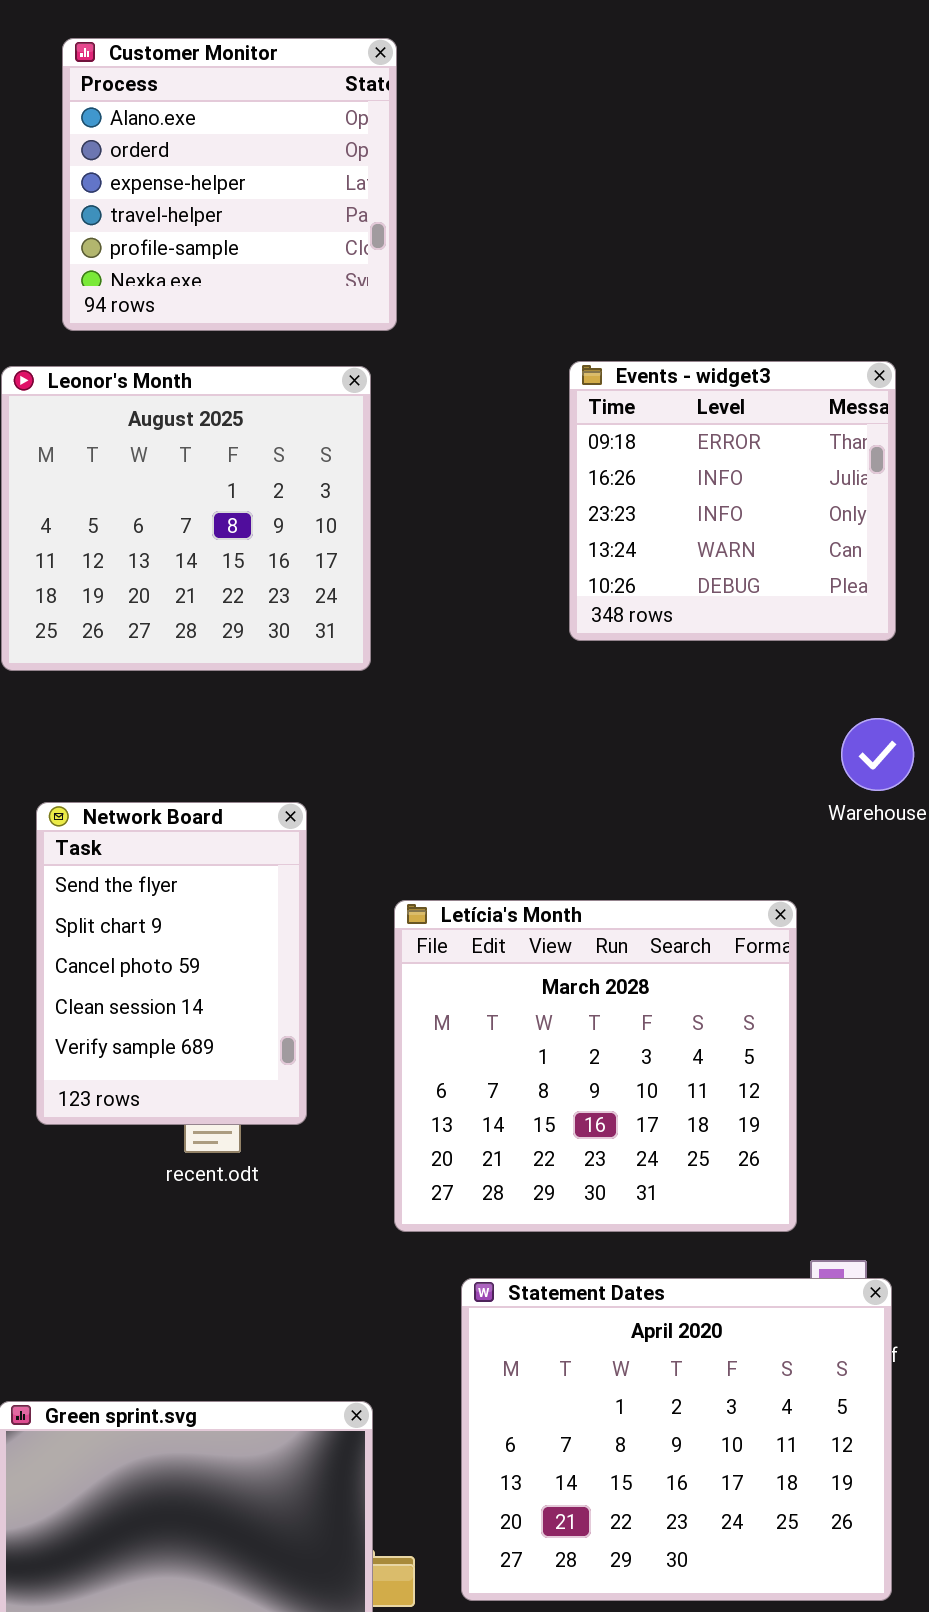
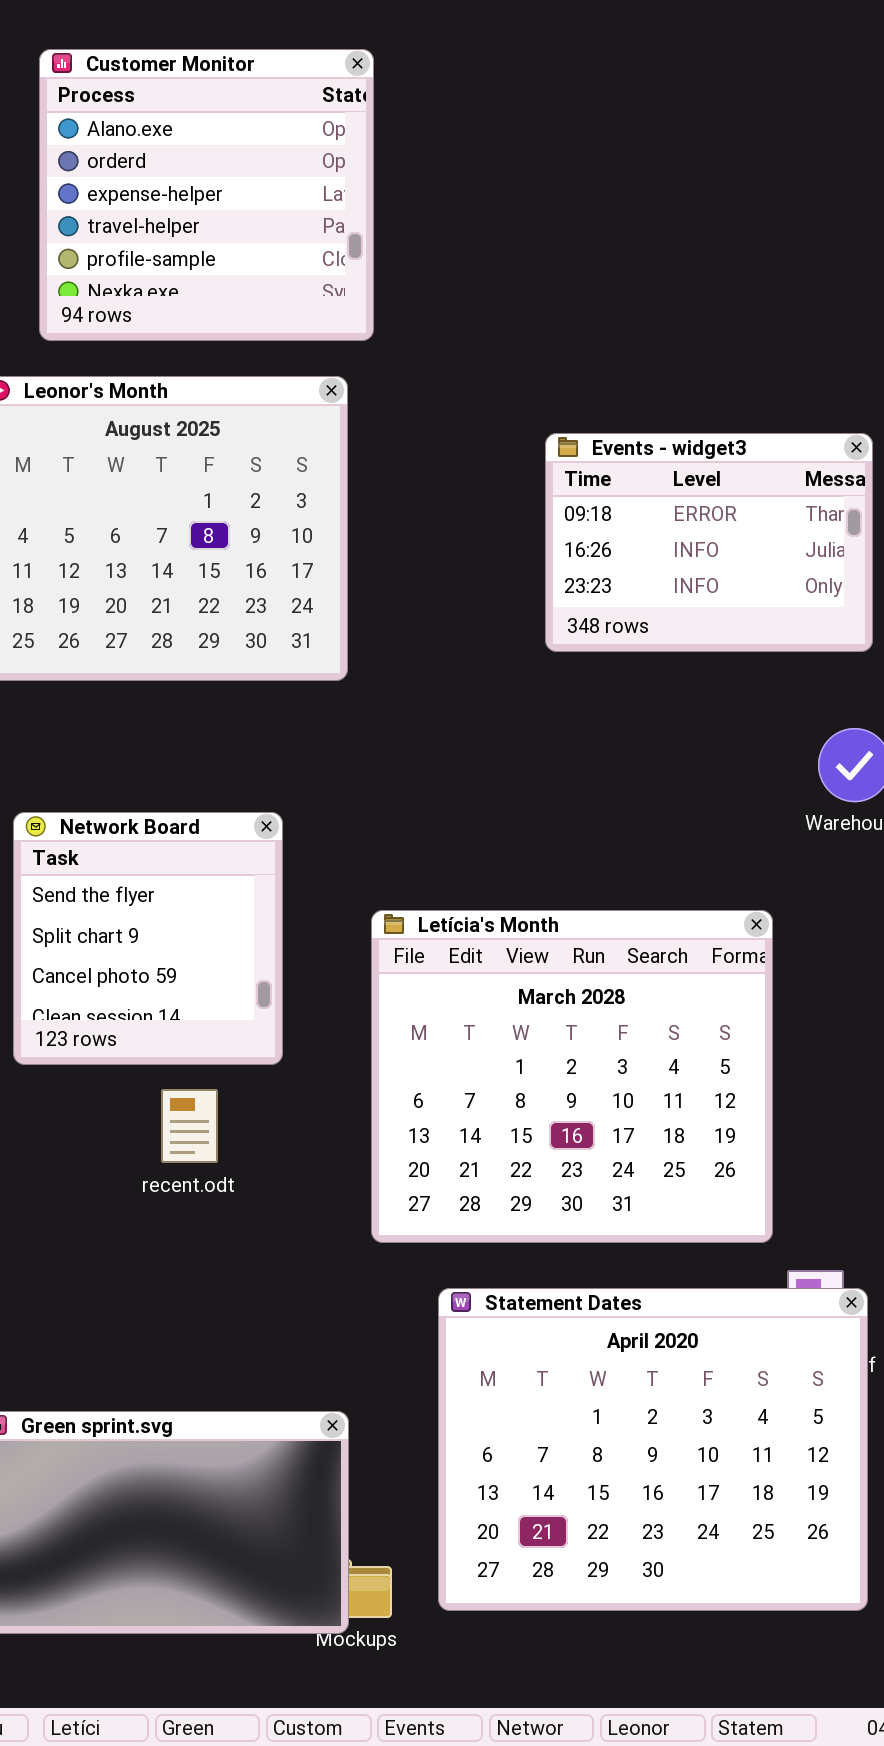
Events - widget3: [569,361,896,641] -> [545,433,873,652], resized
Network Board: [36,802,307,1125] -> [13,812,283,1065], resized

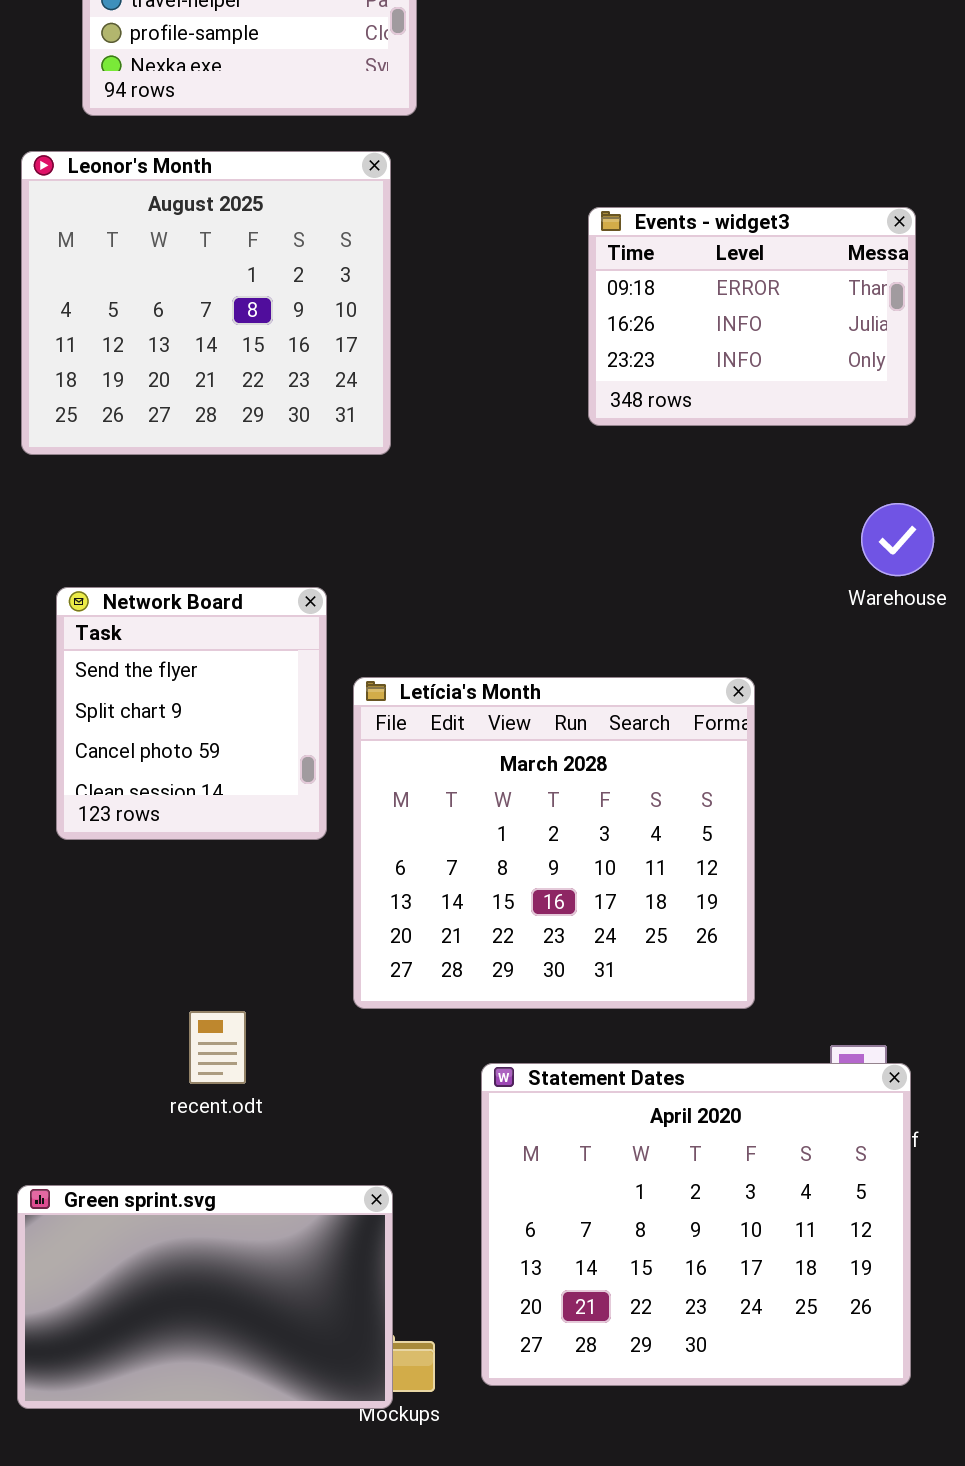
Letícia's Month: [371,910,773,1243] -> [353,677,755,1009], moved
recent.odt: [161,1089,218,1163] -> [189,1011,246,1084], moved

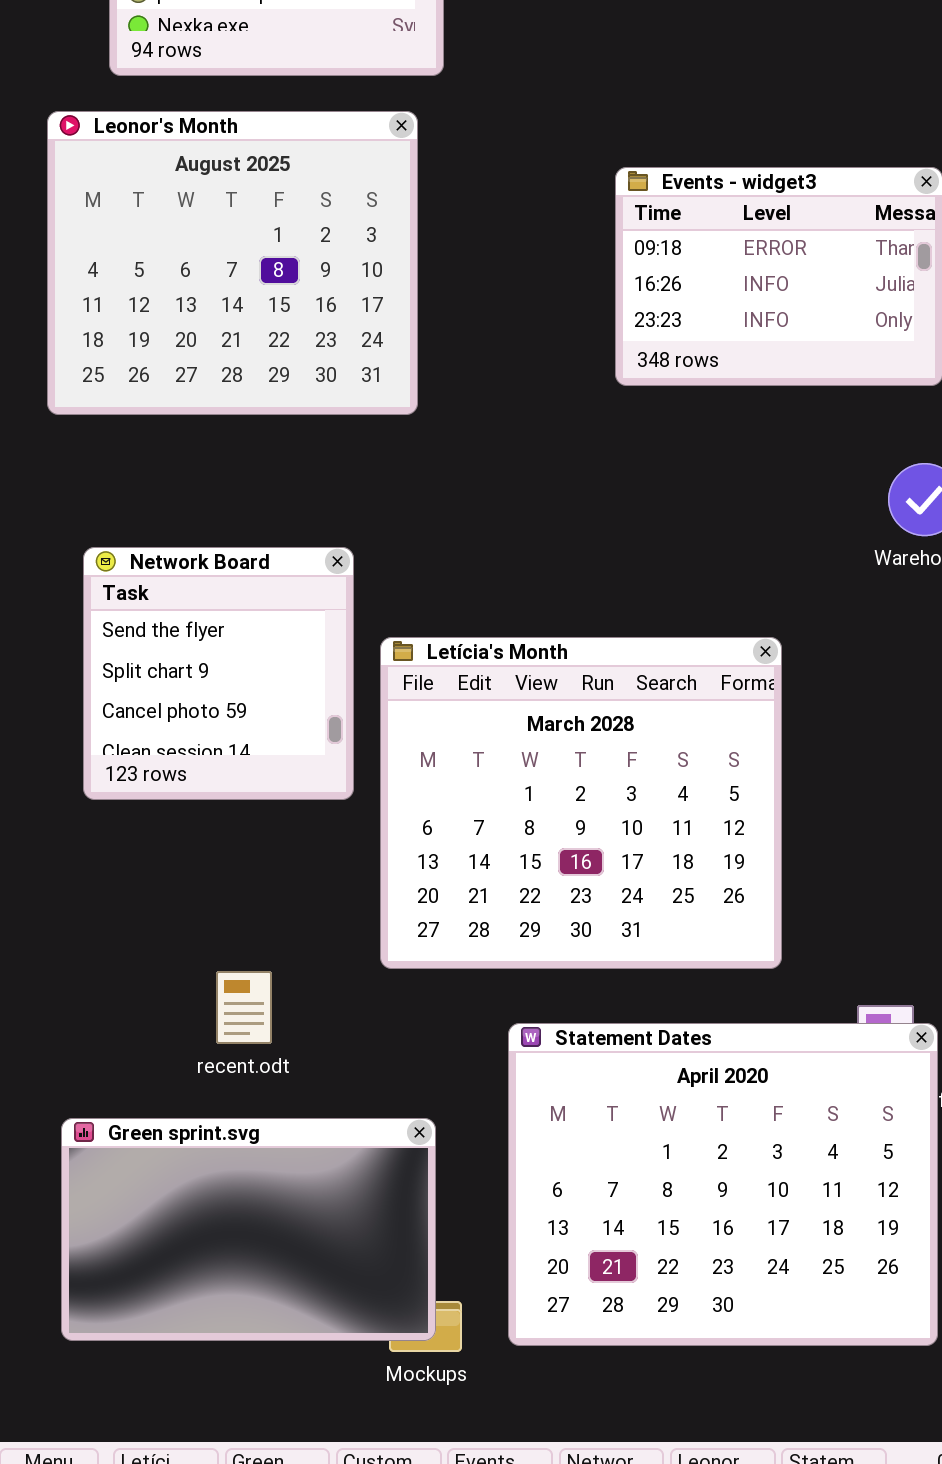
Green sprint.svg: [17,1185,393,1409] -> [61,1118,436,1341], moved

